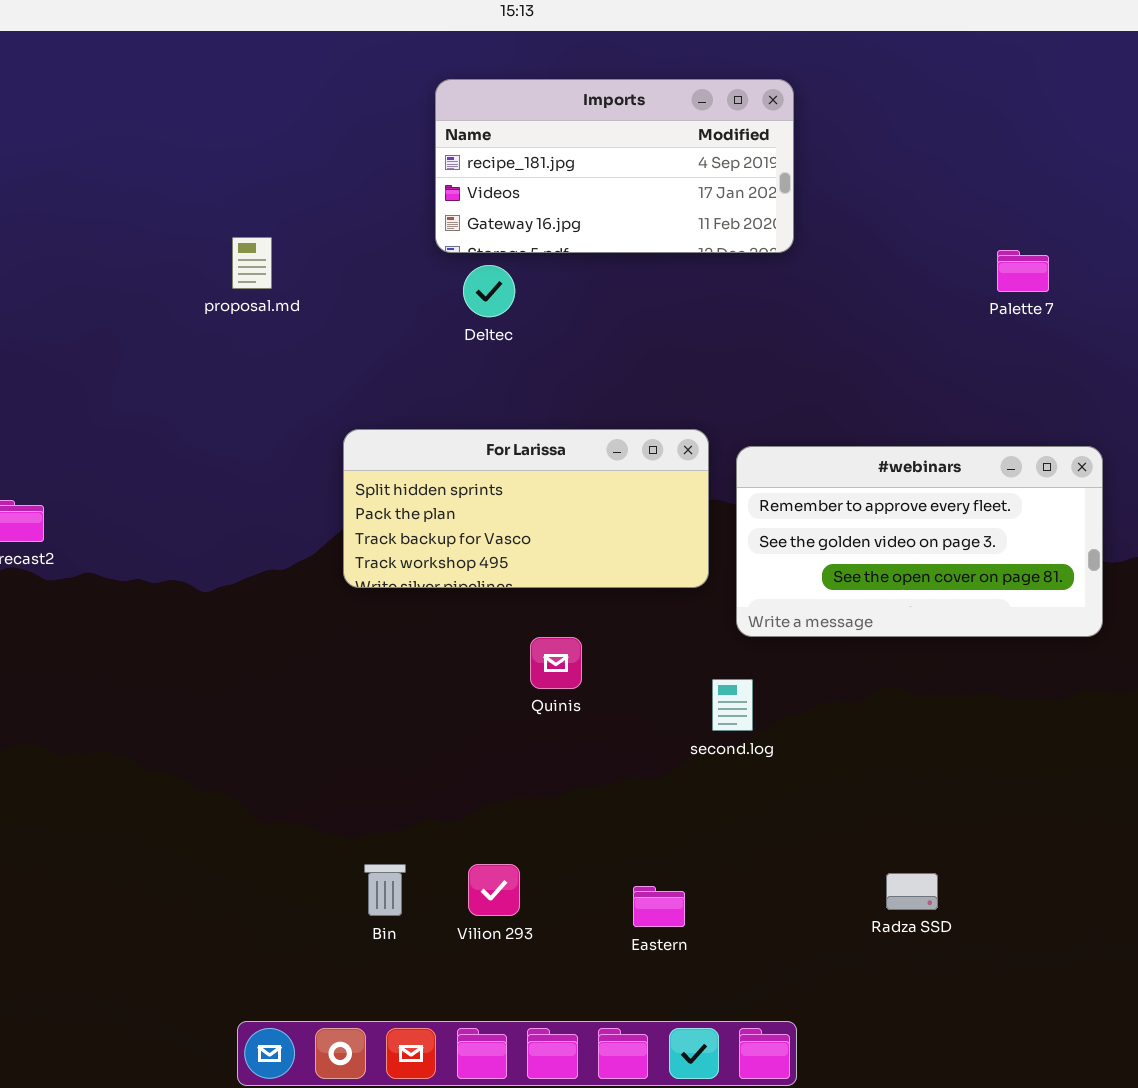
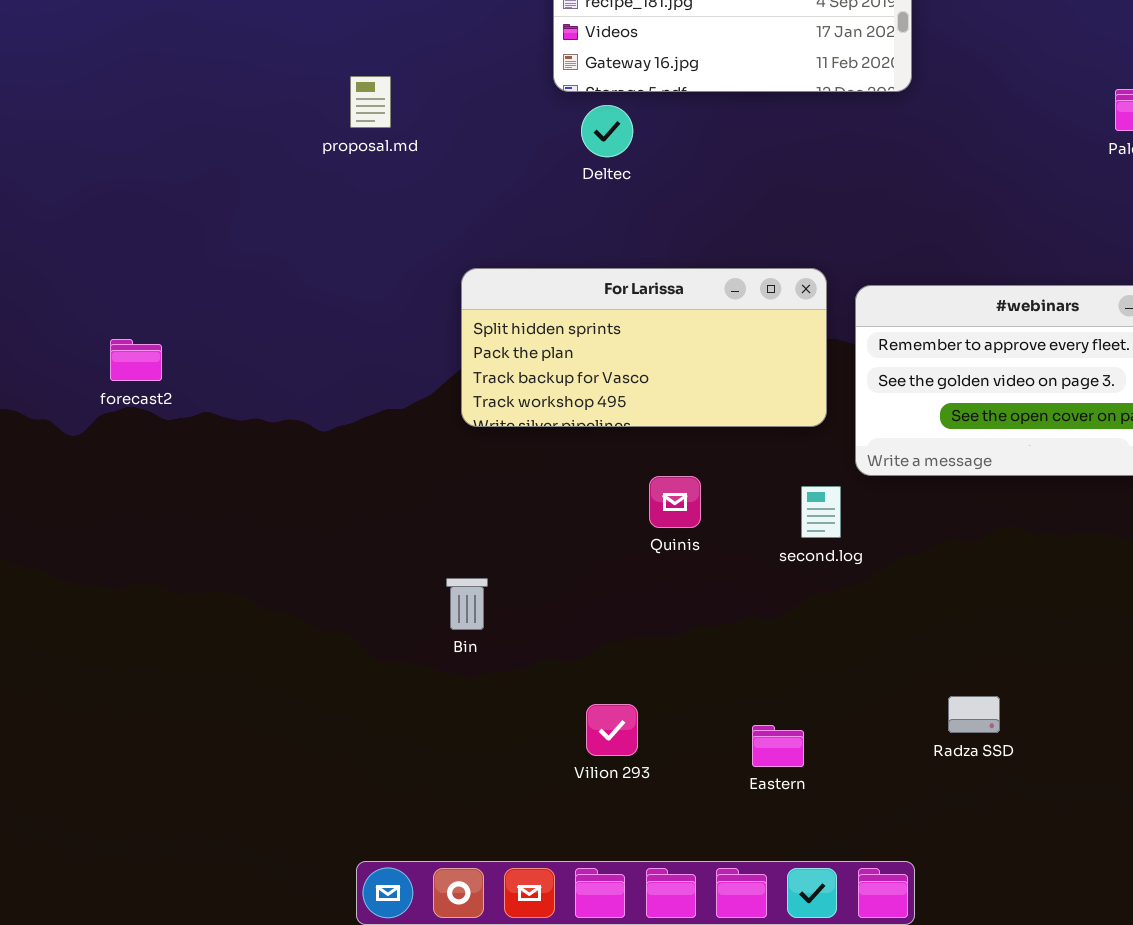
second.log: [712,679,753,731] -> [801,486,841,538], moved
Bin: [364,864,406,916] -> [446,578,488,630], moved
Radza SSD: [886,873,938,910] -> [948,696,1000,733], moved

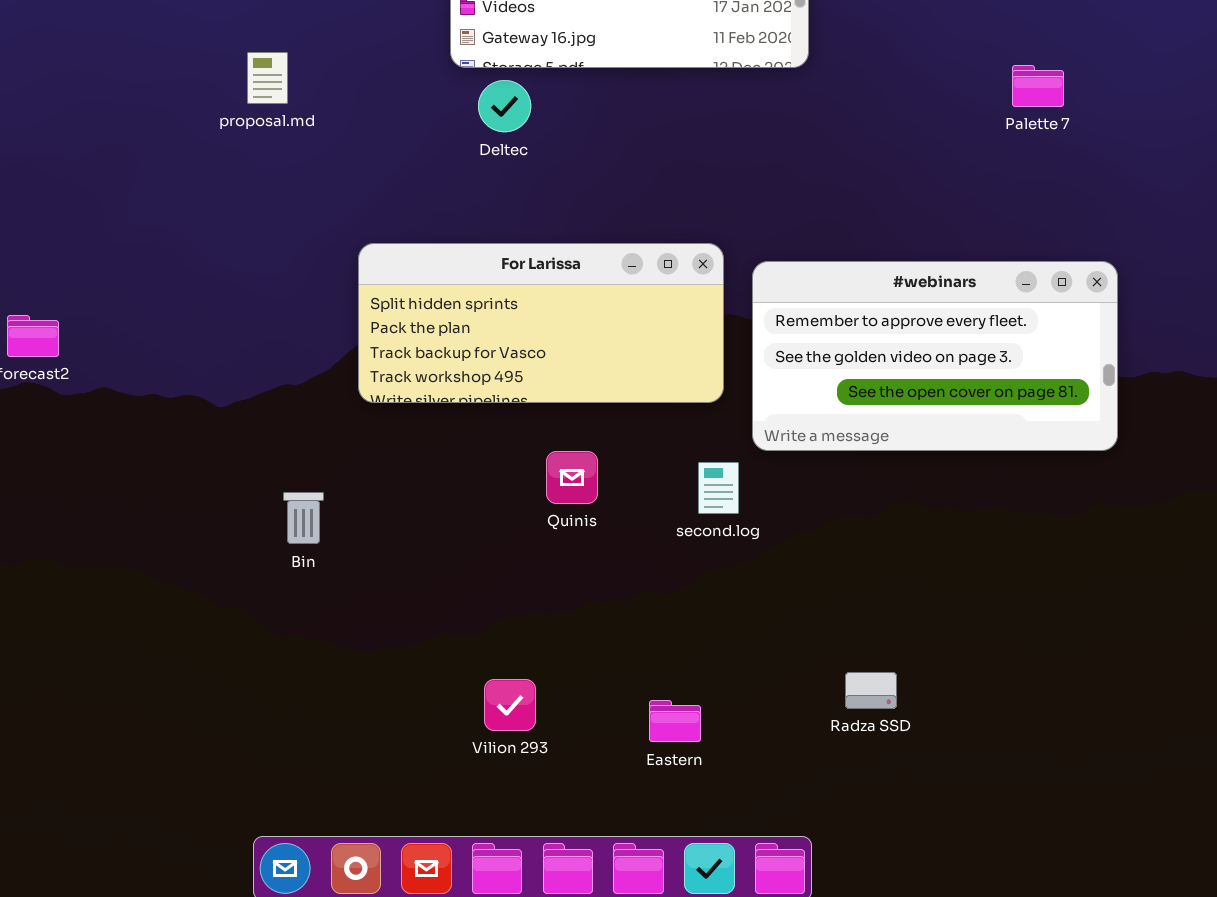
Bin: [446,578,488,630] -> [283,492,324,544], moved

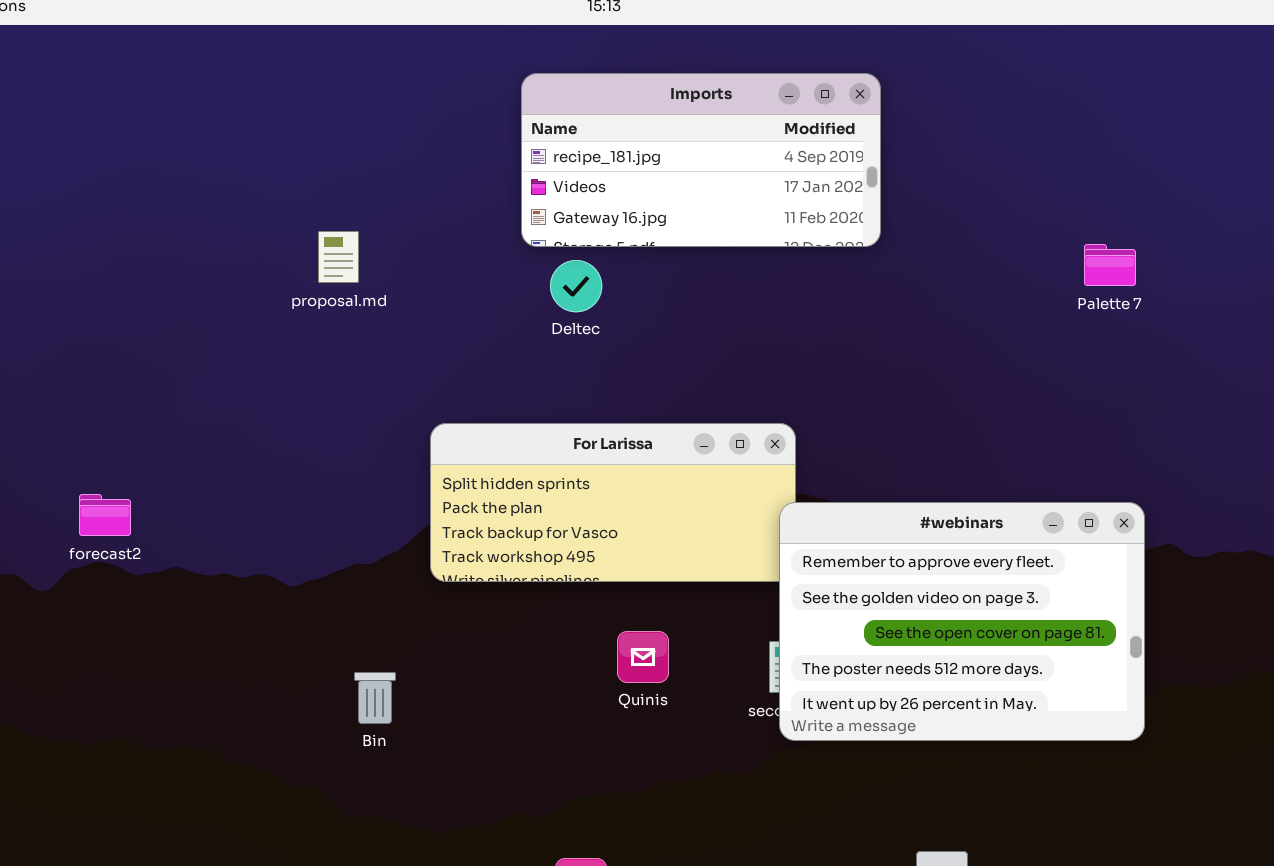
#webinars: [752,261,1118,451] -> [779,502,1145,741], moved, resized

